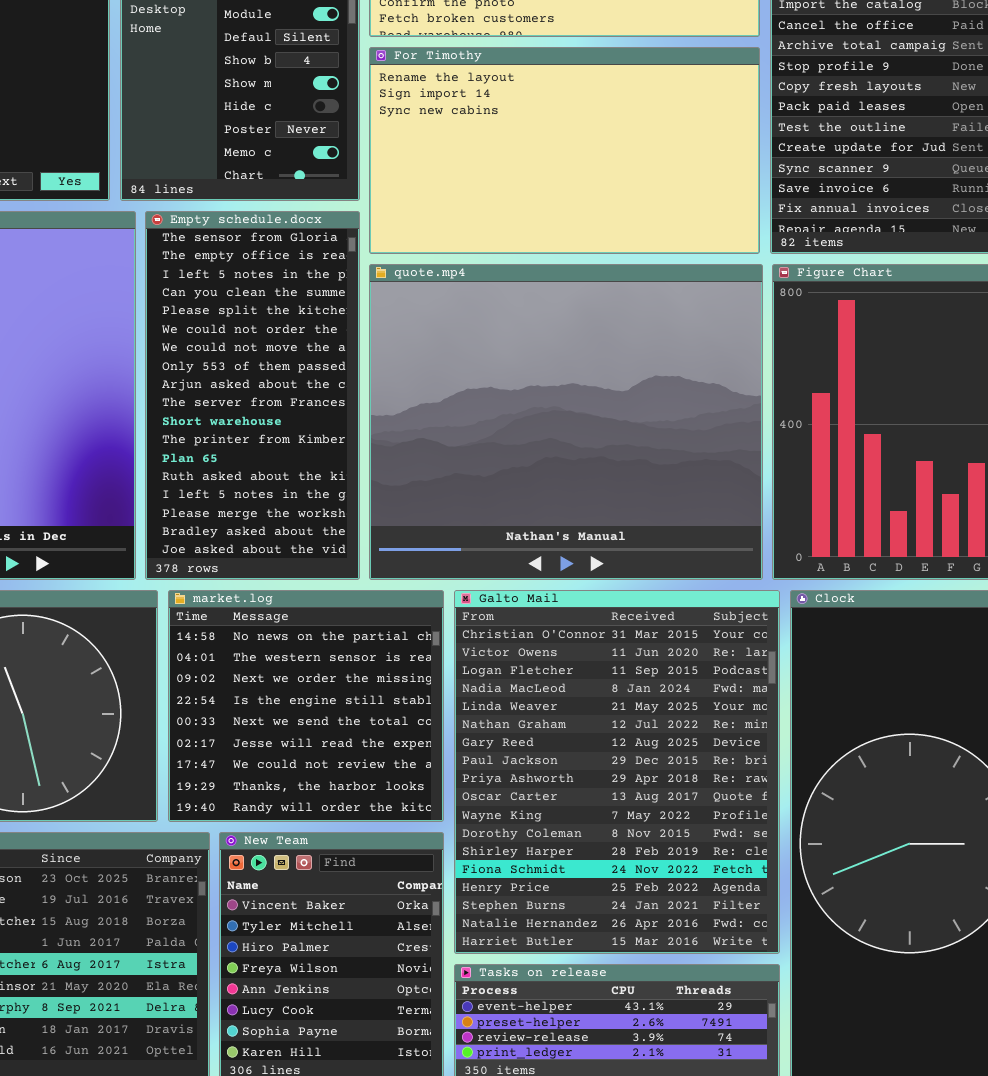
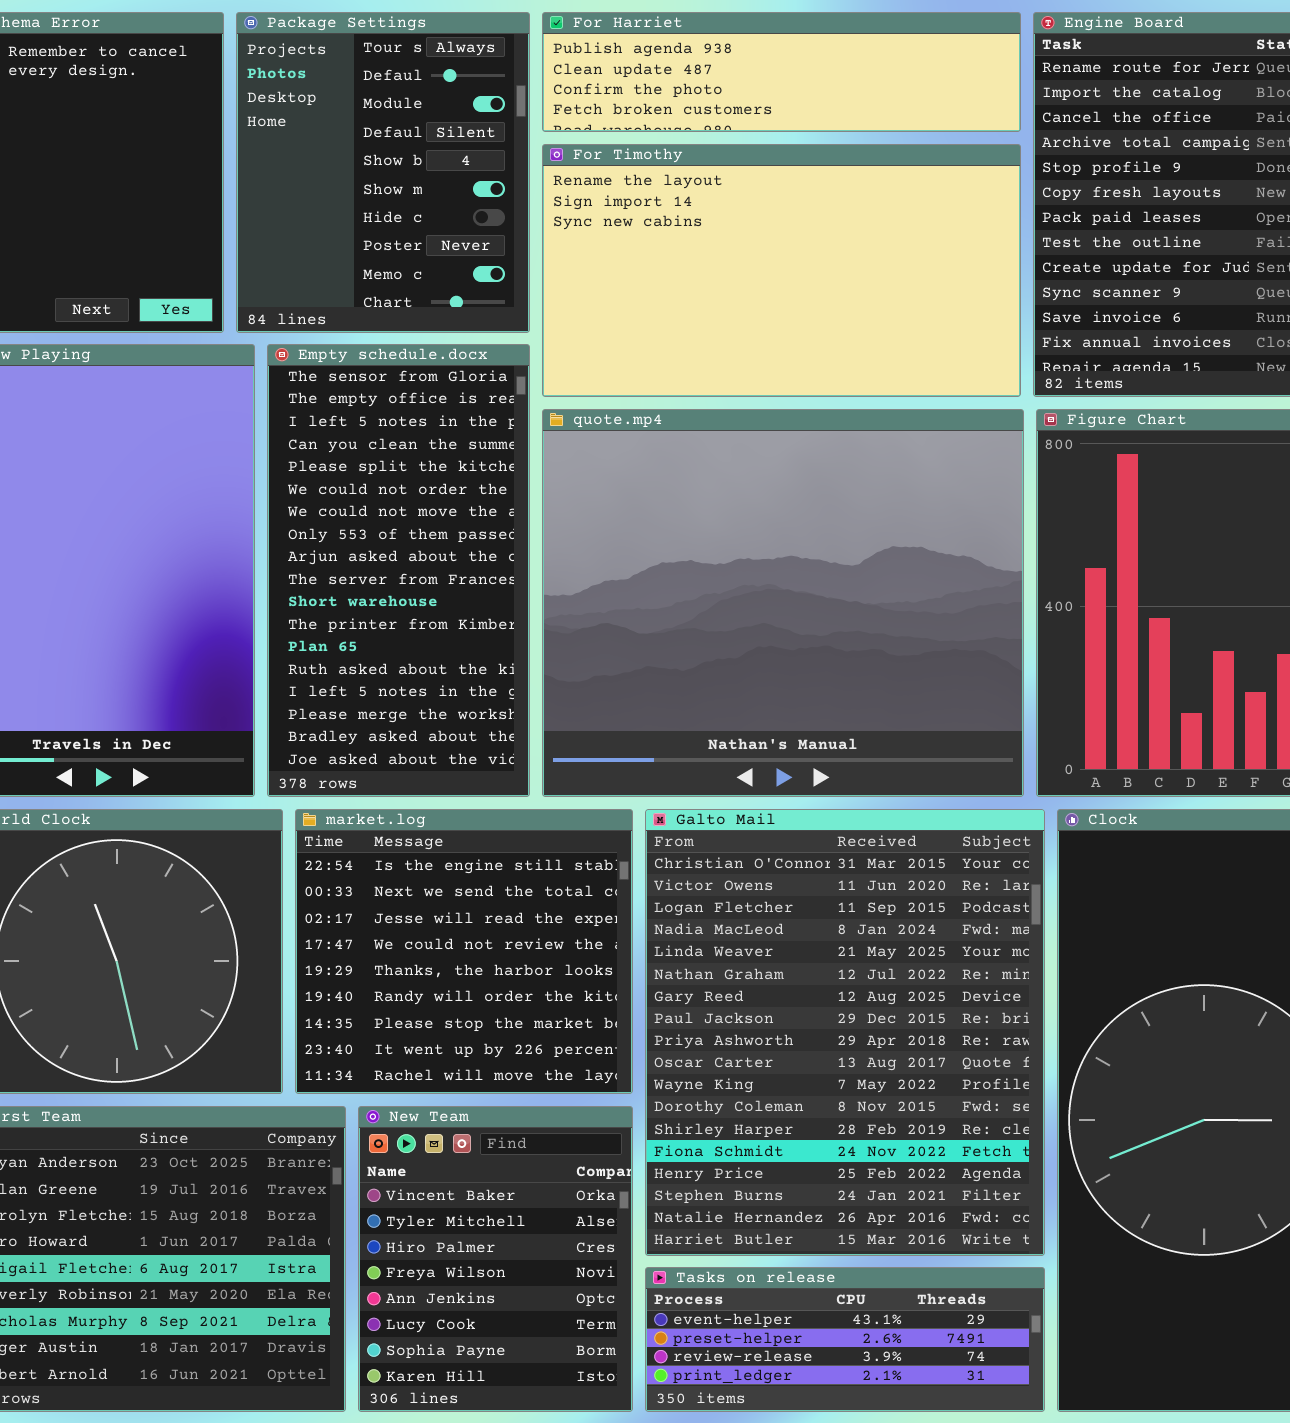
market.log: [168,590,444,822] -> [295,809,633,1094], scrolled down 3 rows

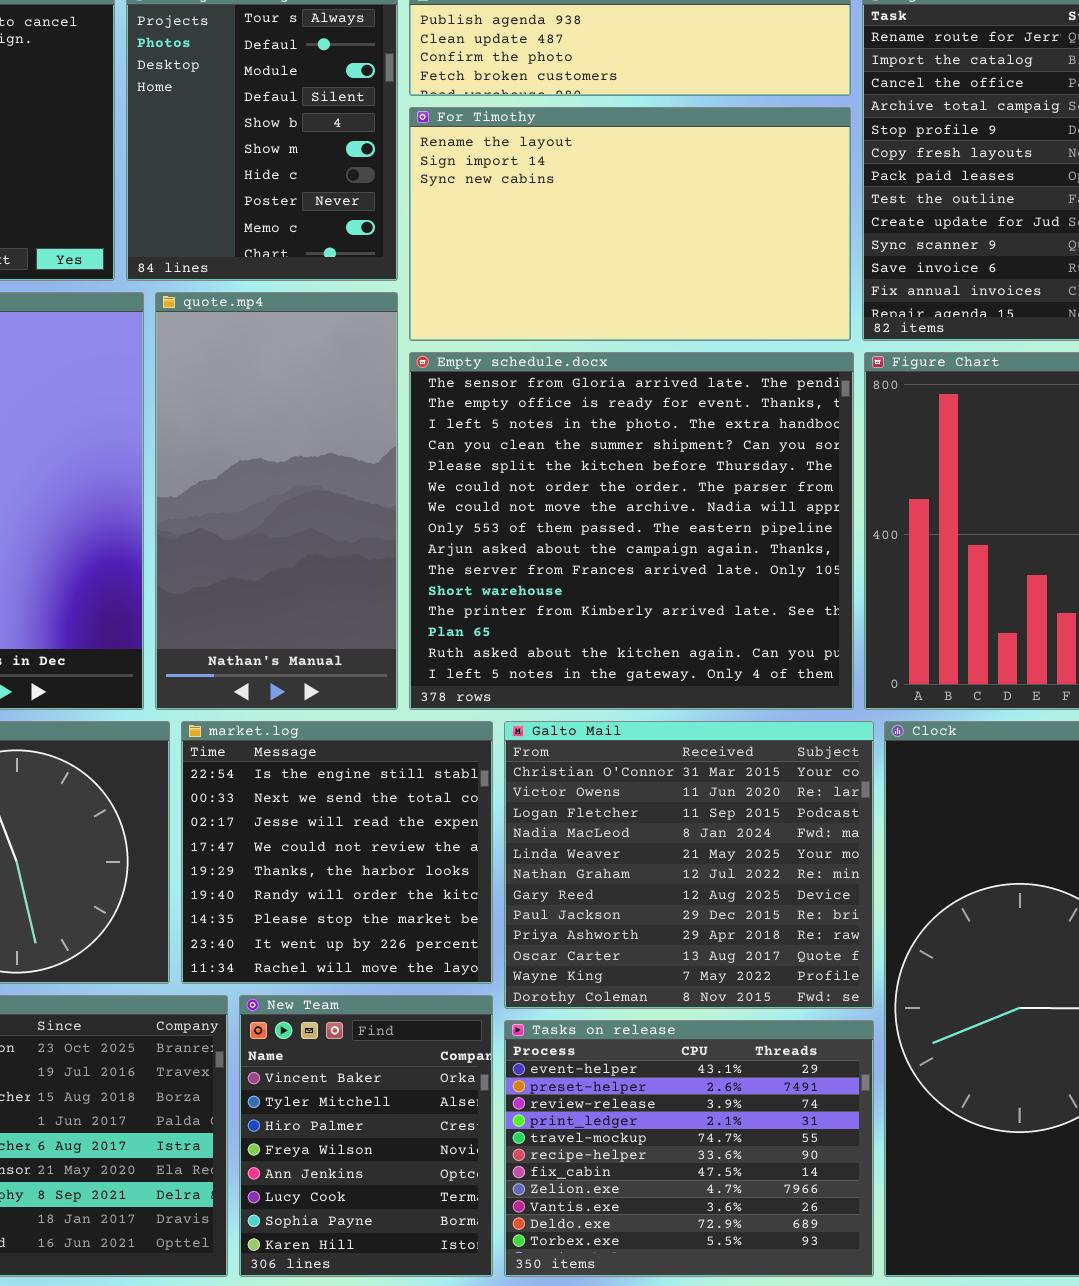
Empty schedule.docx: [267,344,530,797] -> [409,352,854,710], moved, resized
quote.mp4: [542,409,1024,797] -> [155,292,398,710], moved, resized
Galto Mail: [645,809,1045,1256] -> [504,721,874,1009], resized
Tasks on release: [645,1267,1045,1412] -> [504,1020,874,1277], resized

